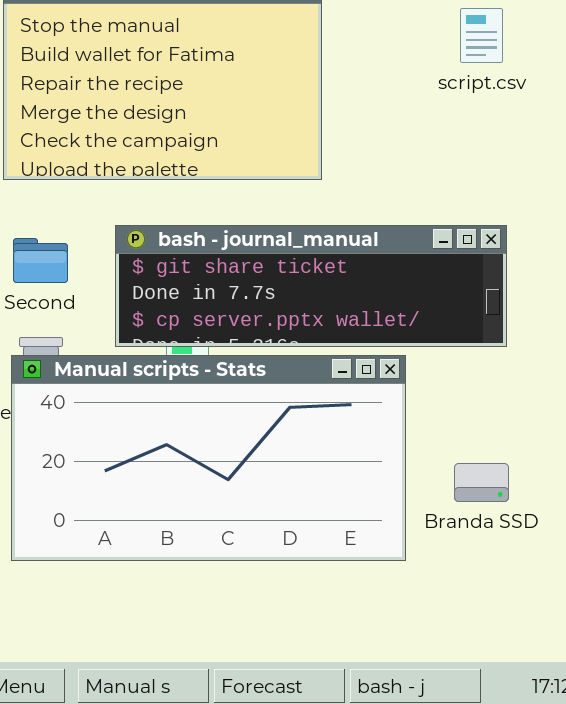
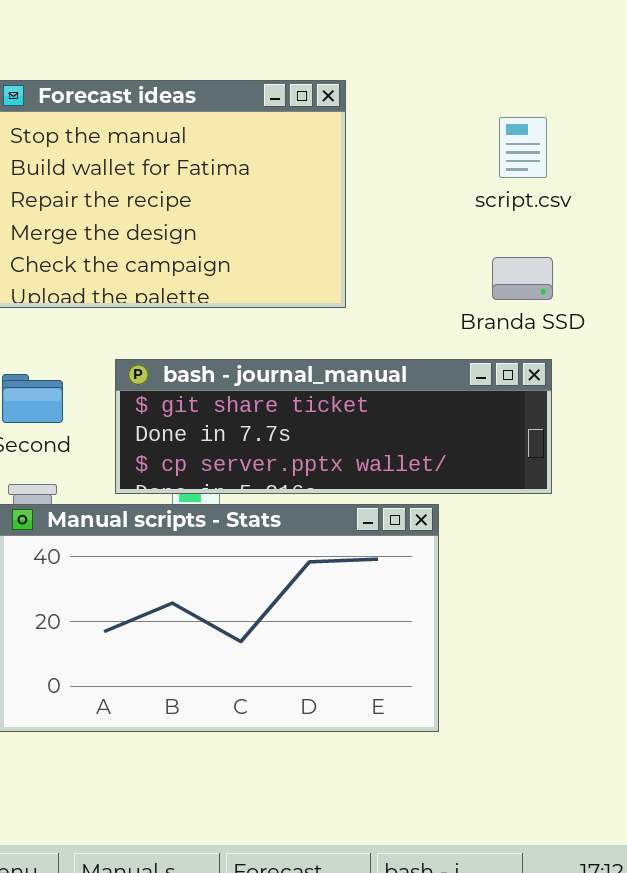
Branda SSD: [454,463,509,502] -> [492,257,553,300], moved

